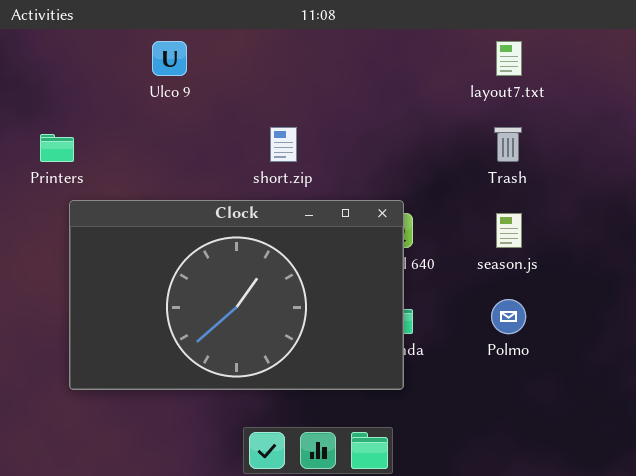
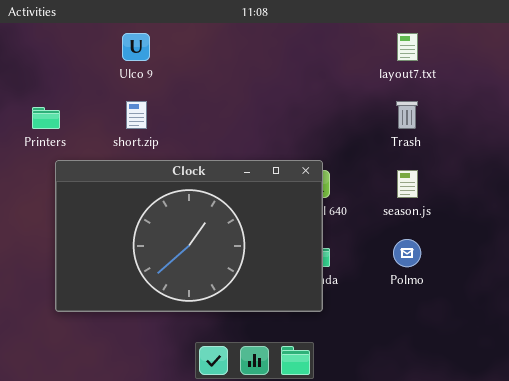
short.zip: [270,127,297,162] -> [126,101,147,129], moved

